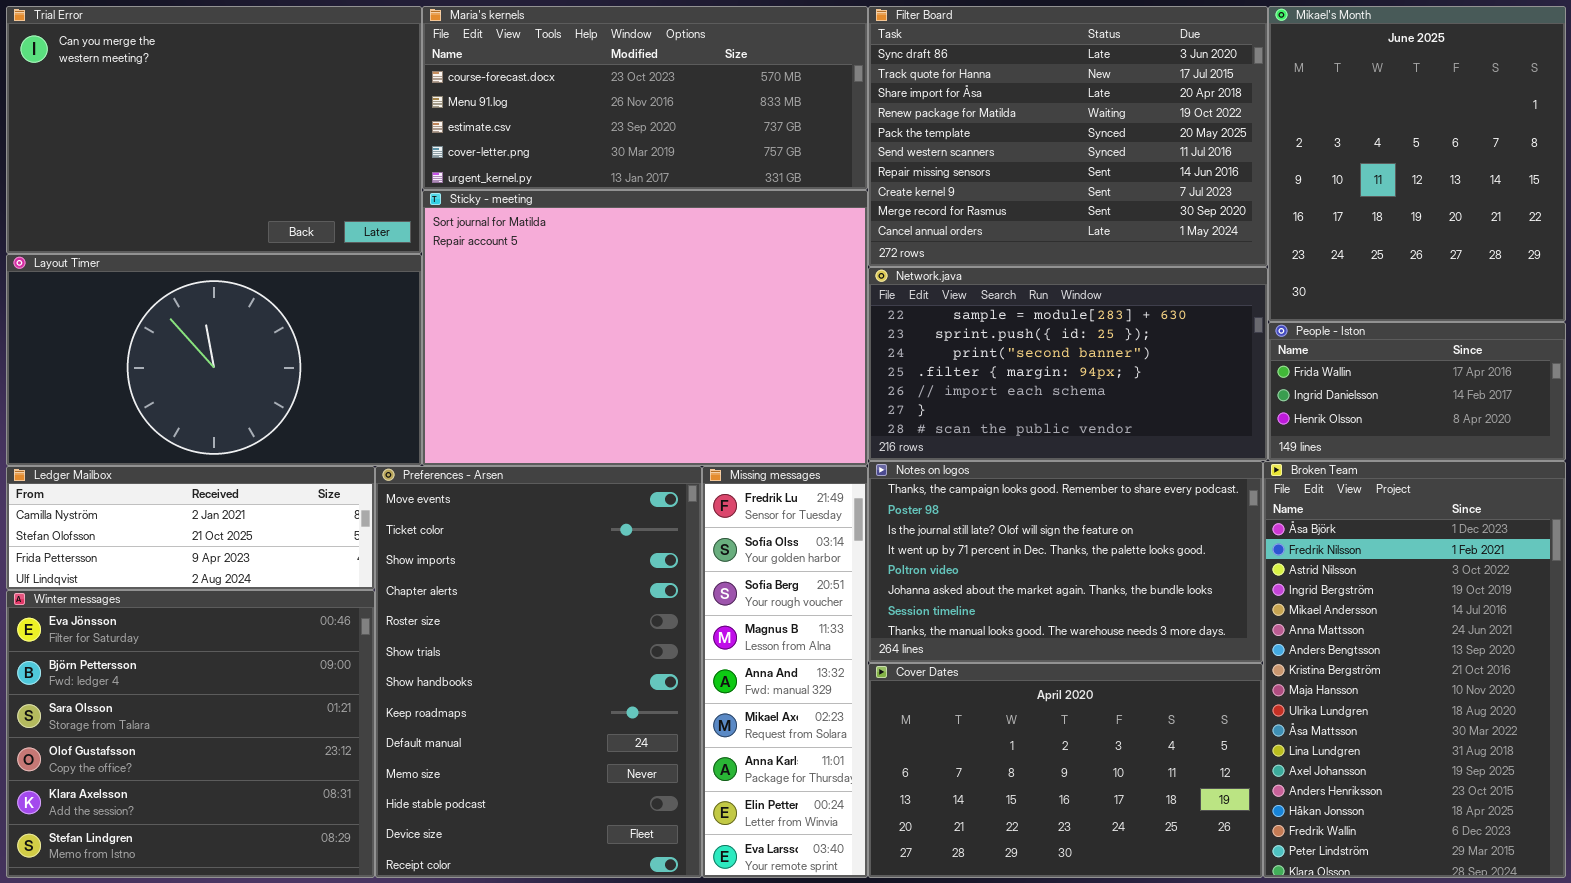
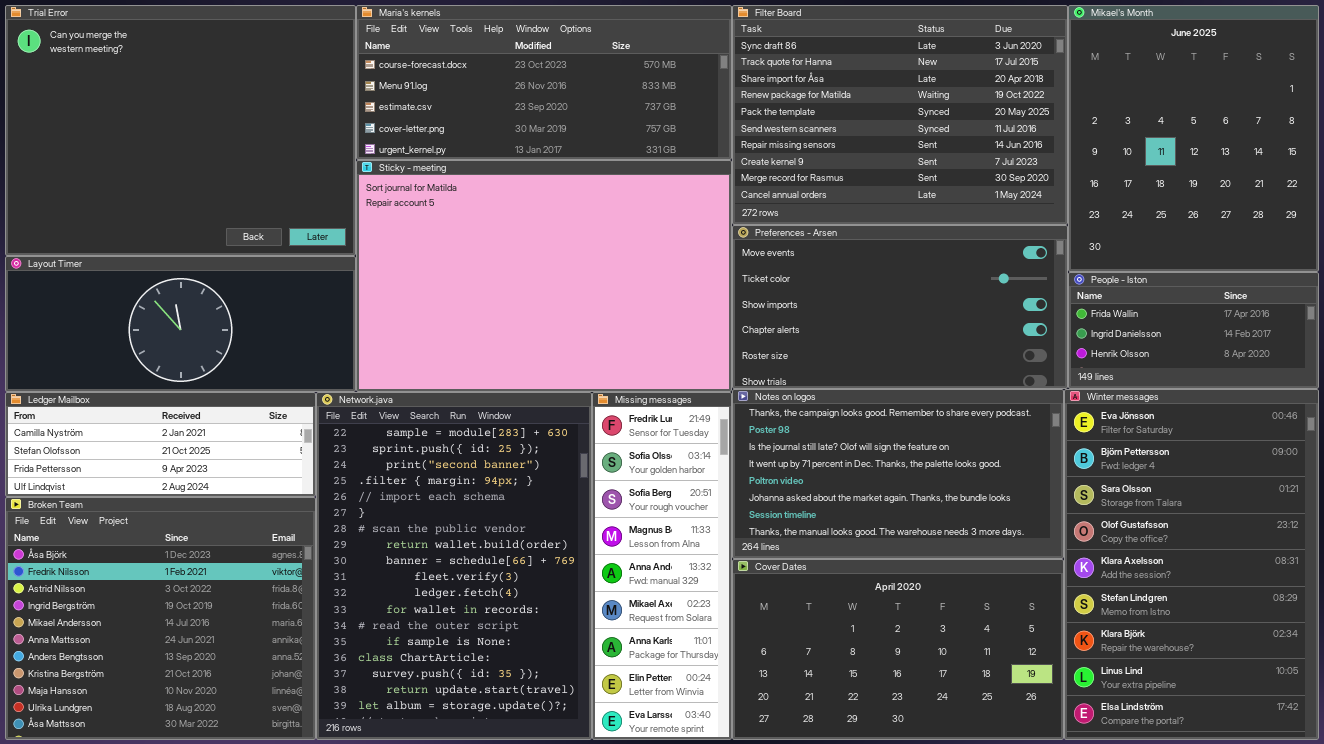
Trial Error: [6,6,422,254] -> [5,5,356,256], resized
Layout Timer: [6,254,422,466] -> [5,256,356,392], resized
Network.java: [868,267,1268,461] -> [316,392,592,740], moved, resized
Broken Team: [1263,461,1566,878] -> [5,497,316,740], moved, resized
Preferences - Arsen: [375,466,702,878] -> [732,225,1068,389], moved, resized
Winter messages: [6,590,375,878] -> [1064,389,1319,740], moved, resized

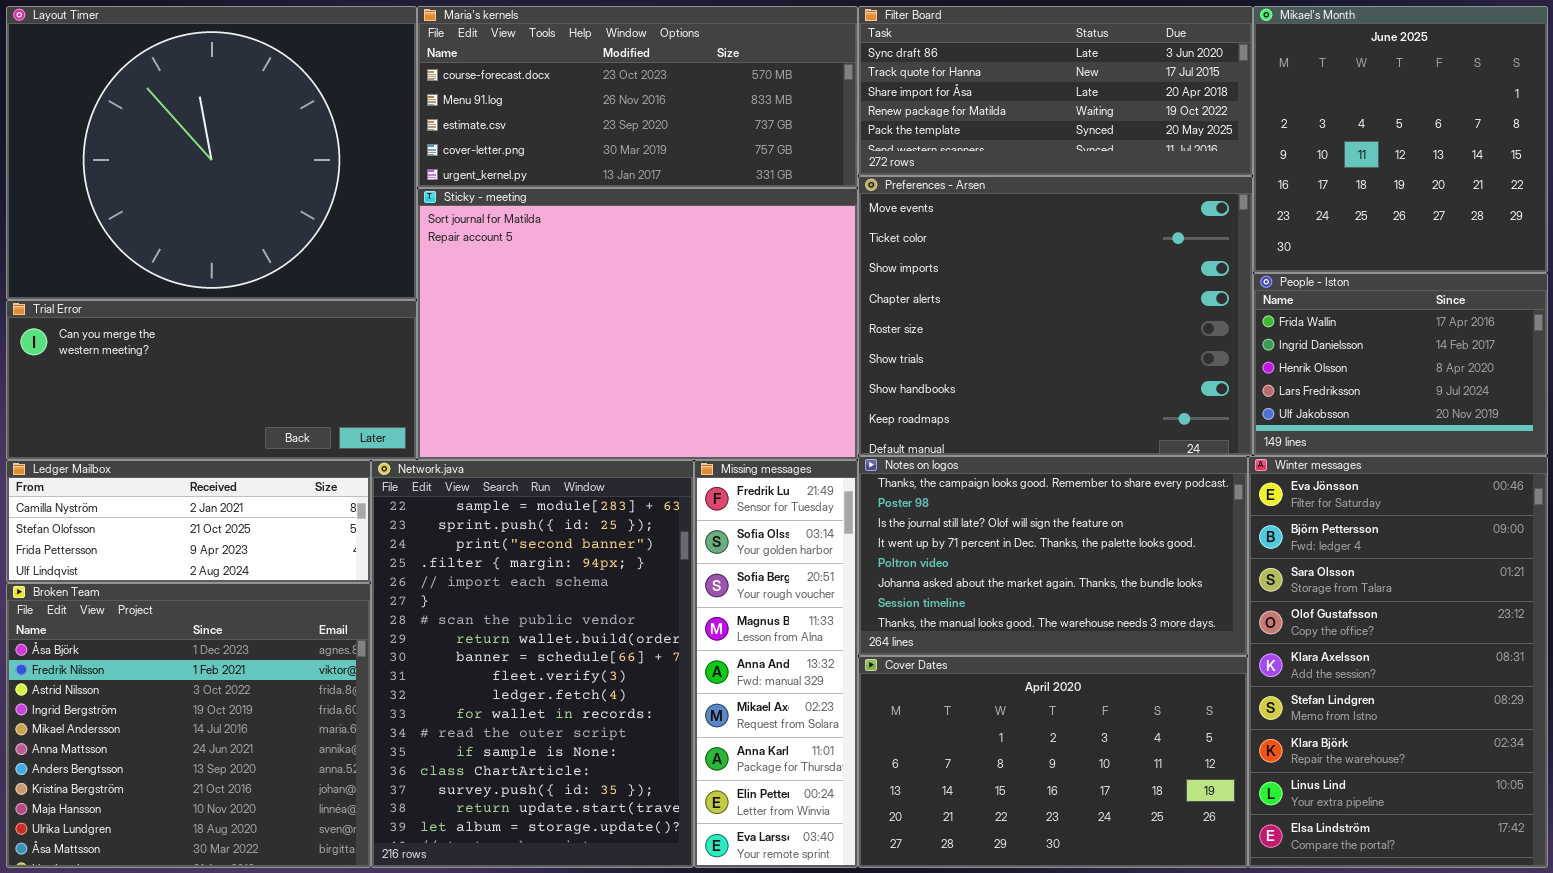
Trial Error: [5,5,356,256] -> [6,300,417,460], moved, resized
Filter Board: [732,5,1068,225] -> [858,6,1253,176], resized
Mikael's Month: [1068,5,1319,272] -> [1253,6,1548,273], resized
Preferences - Arsen: [732,225,1068,389] -> [858,176,1253,456], resized
Layout Timer: [5,256,356,392] -> [6,6,417,300], moved, resized
People - Iston: [1068,272,1319,389] -> [1253,273,1548,456], resized

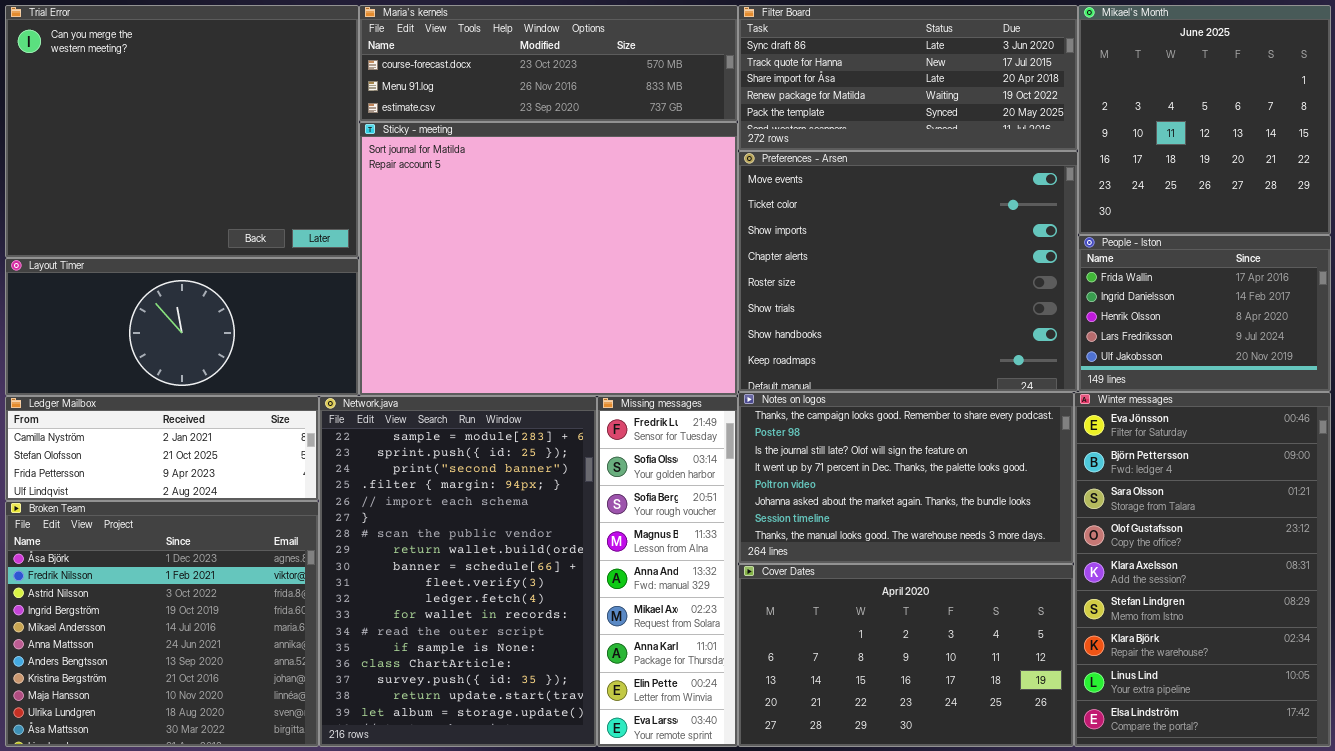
Layout Timer: [6,6,417,300] -> [5,258,359,396], moved, resized
Maria's kernels: [417,6,858,188] -> [359,5,738,122], resized
Sticky - meeting: [417,188,858,460] -> [359,122,738,396], resized
Trial Error: [6,300,417,460] -> [5,5,359,258], moved, resized

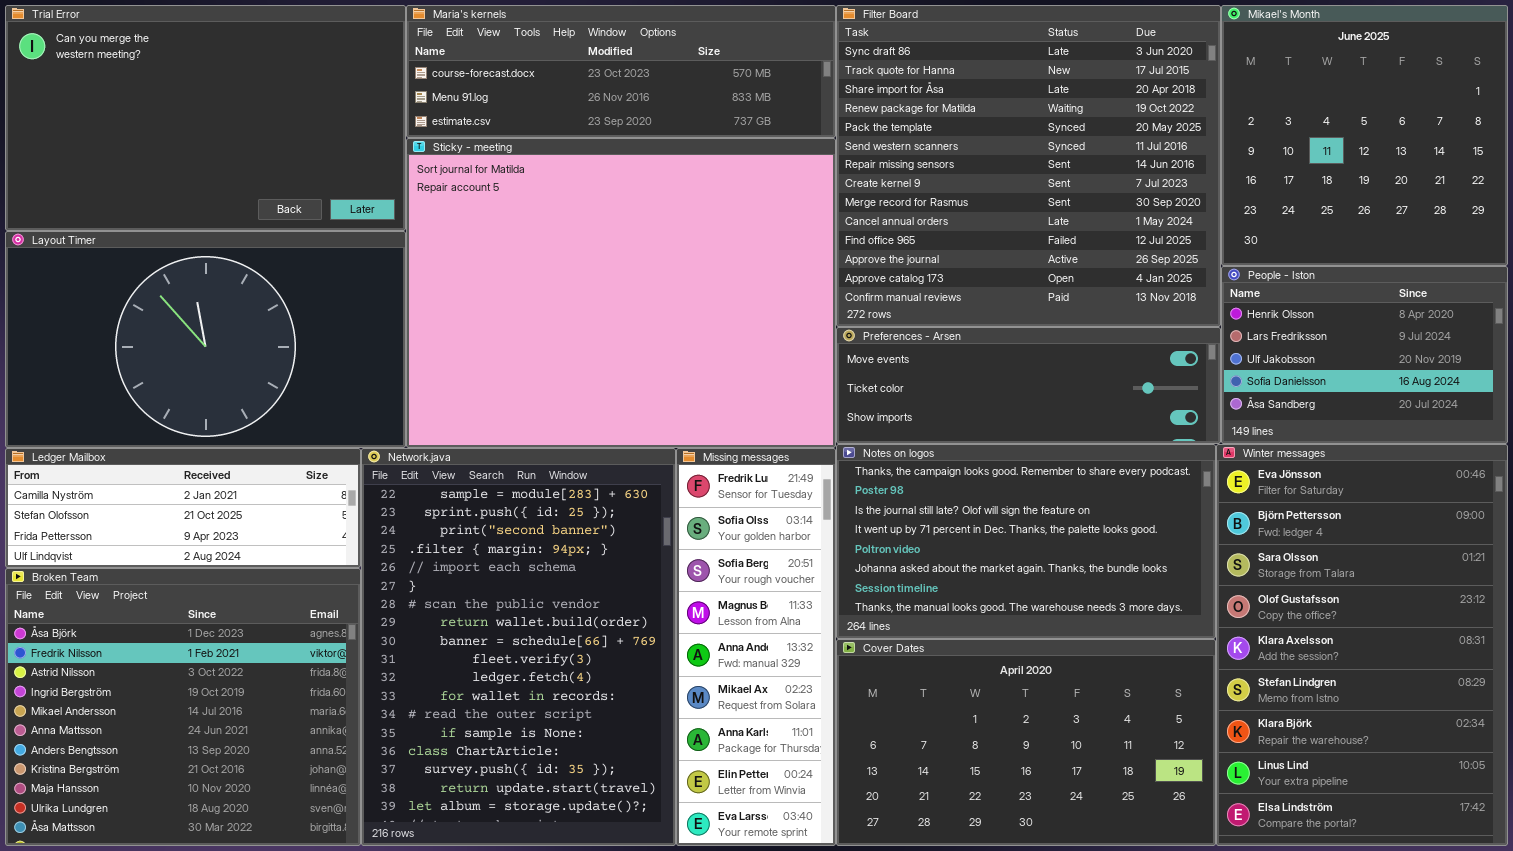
Trial Error: [5,5,359,258] -> [5,5,406,231], resized
Filter Board: [738,5,1078,151] -> [836,5,1221,327], resized
Preferences - Arsen: [738,151,1078,392] -> [836,327,1221,444], resized
People - Iston: [1078,235,1331,392] -> [1221,266,1508,444], scrolled down 2 rows
Layout Timer: [5,258,359,396] -> [5,231,406,448], resized

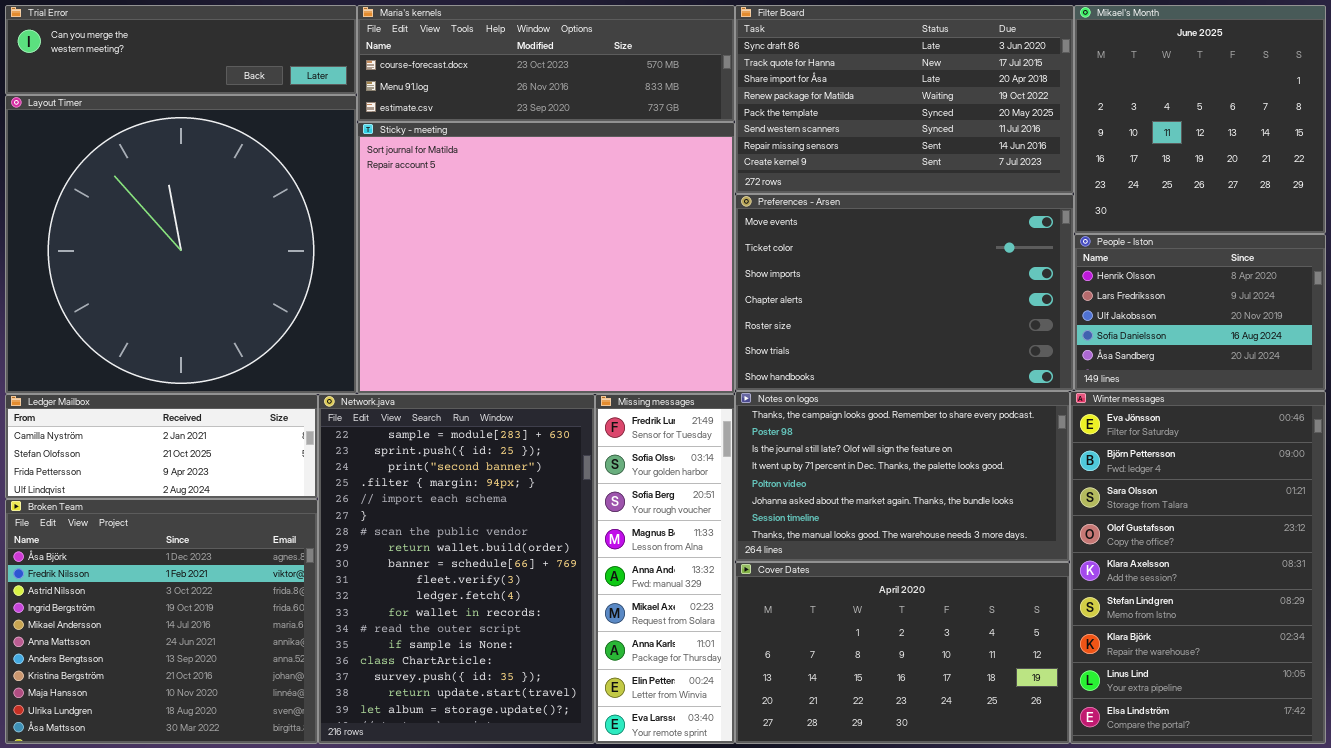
Trial Error: [5,5,406,231] -> [5,5,357,95], resized
Filter Board: [836,5,1221,327] -> [735,5,1074,194], resized
Layout Timer: [5,231,406,448] -> [5,95,357,394], resized
Preferences - Arsen: [836,327,1221,444] -> [735,194,1074,391], resized

